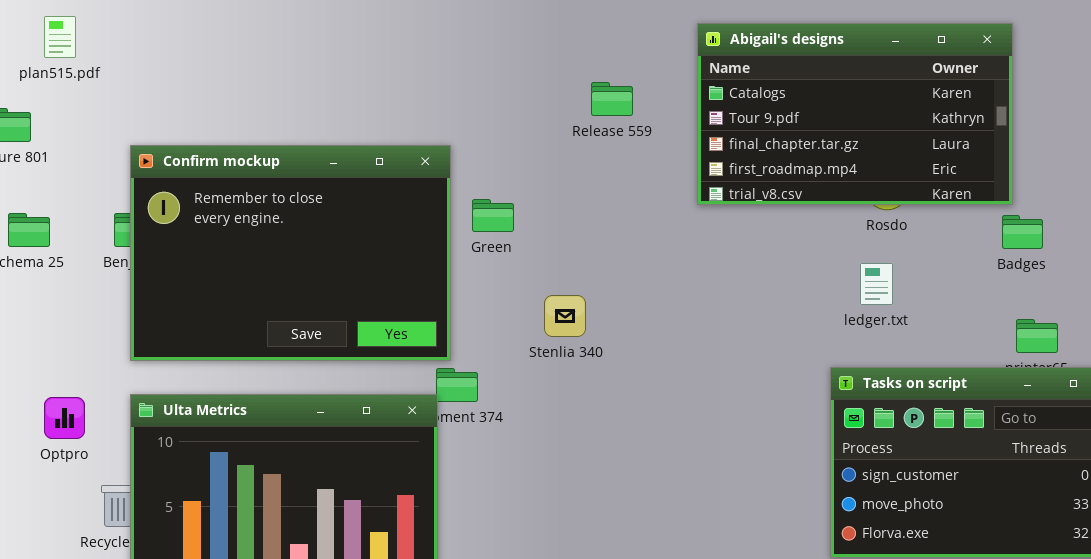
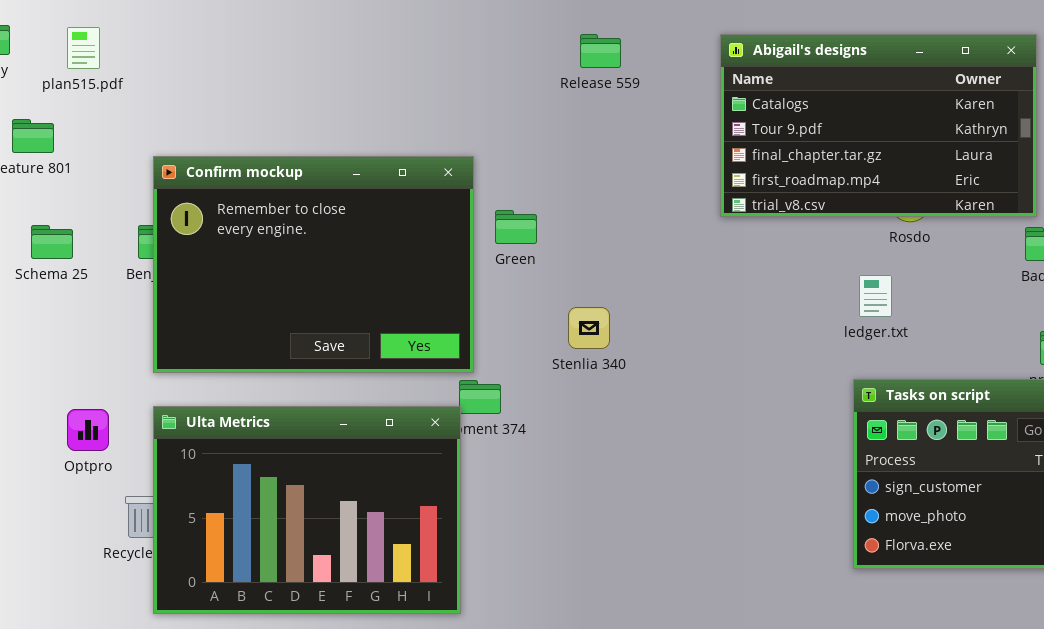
Release 559: [591,82,633,116] -> [580,34,621,68], moved
ledger.txt: [860,263,893,305] -> [859,275,892,317], moved

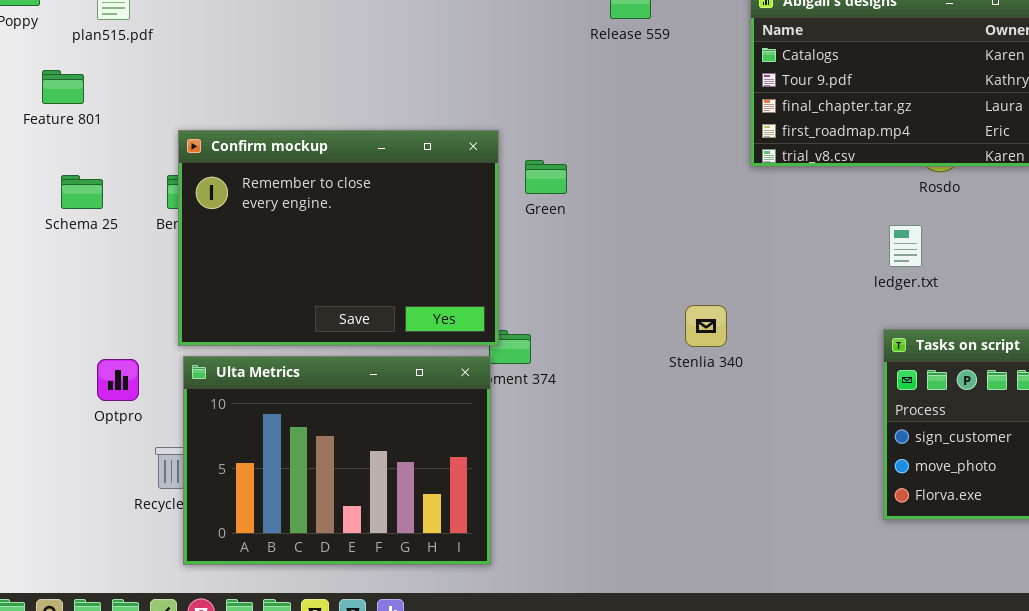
Confirm mockup: [153,156,474,373] -> [178,130,499,346], moved
Stenlia 340: [568,307,610,349] -> [685,305,727,347], moved

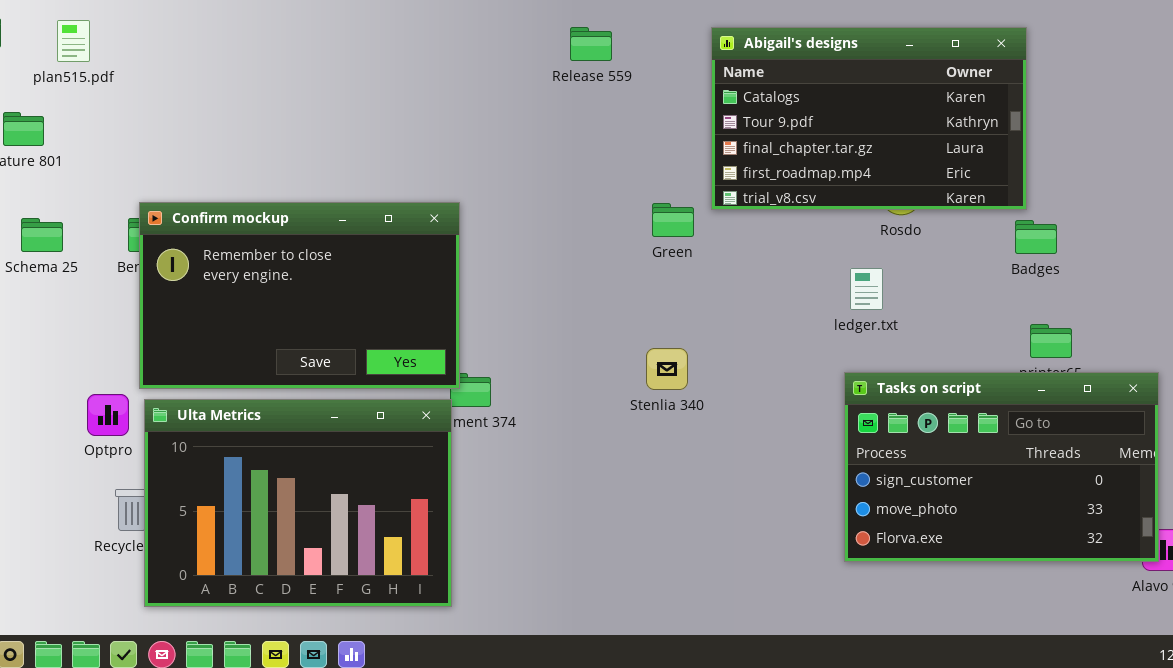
Confirm mockup: [178,130,499,346] -> [139,202,460,389], resized
Green: [525,160,567,194] -> [652,203,694,237], moved
Optpro: [97,359,139,401] -> [87,394,129,436], moved

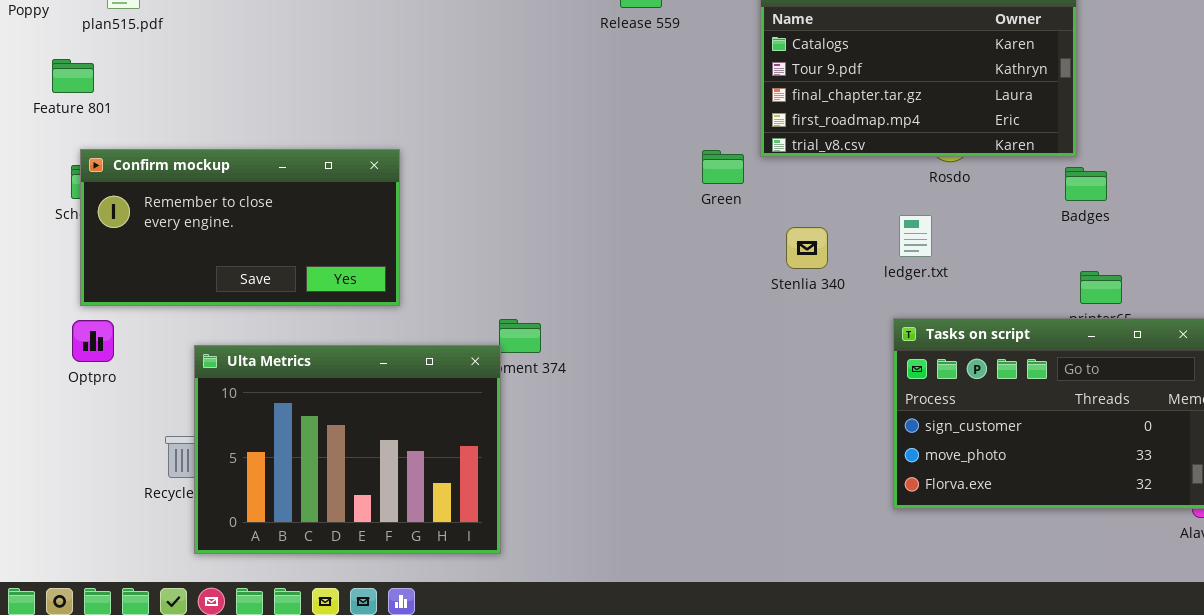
Confirm mockup: [139,202,460,389] -> [80,149,400,306], moved, resized
Stenlia 340: [646,348,688,390] -> [786,227,828,269], moved
Optpro: [87,394,129,436] -> [72,320,114,362], moved

